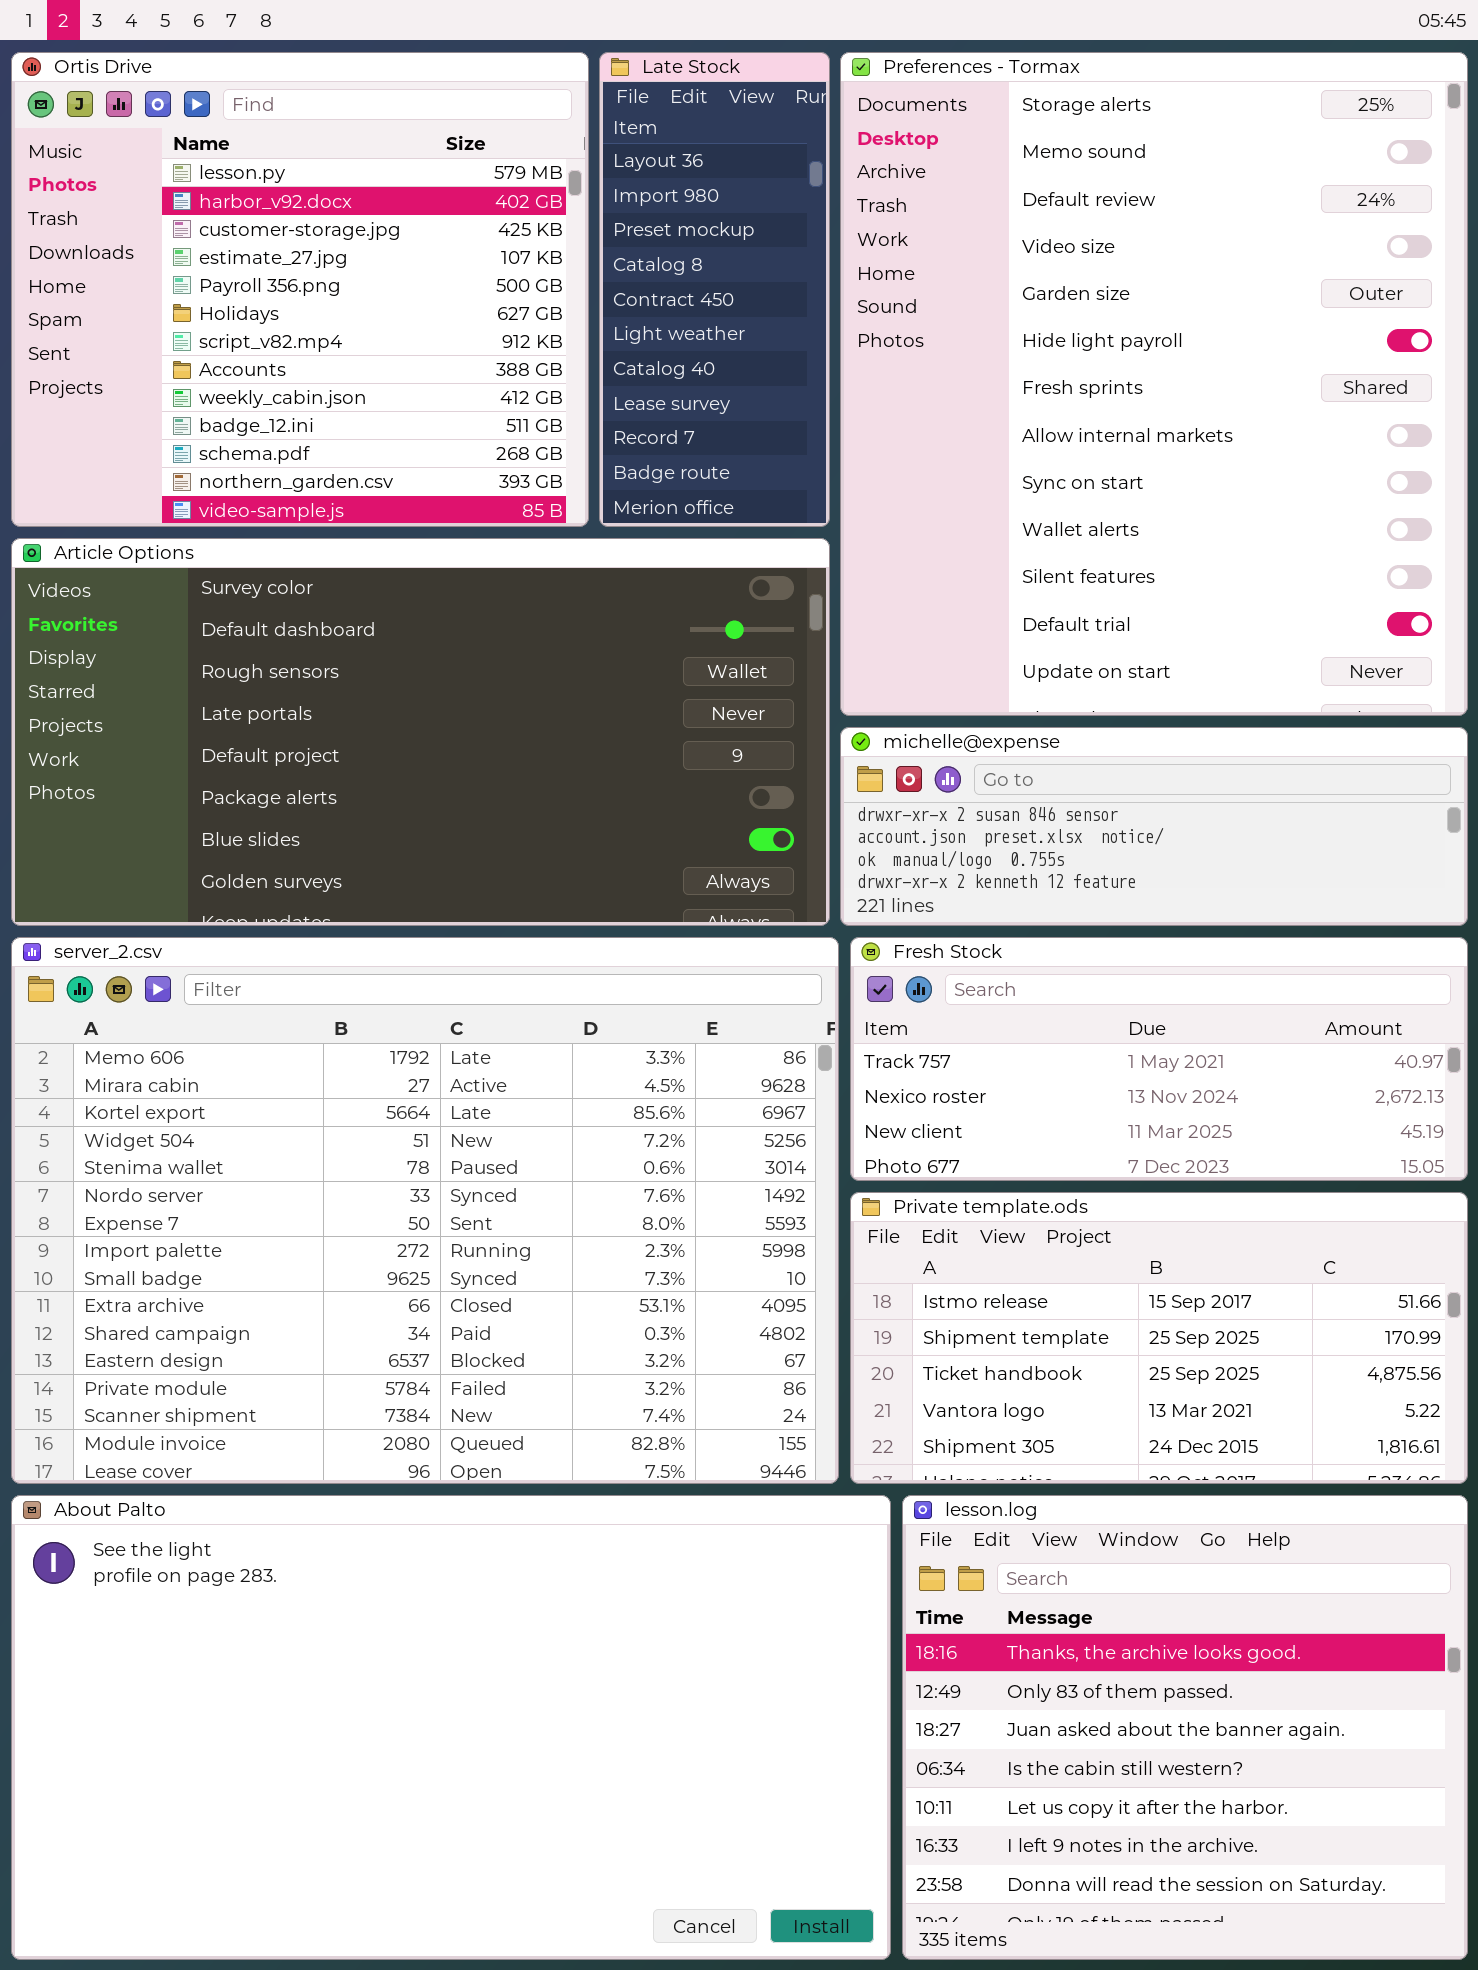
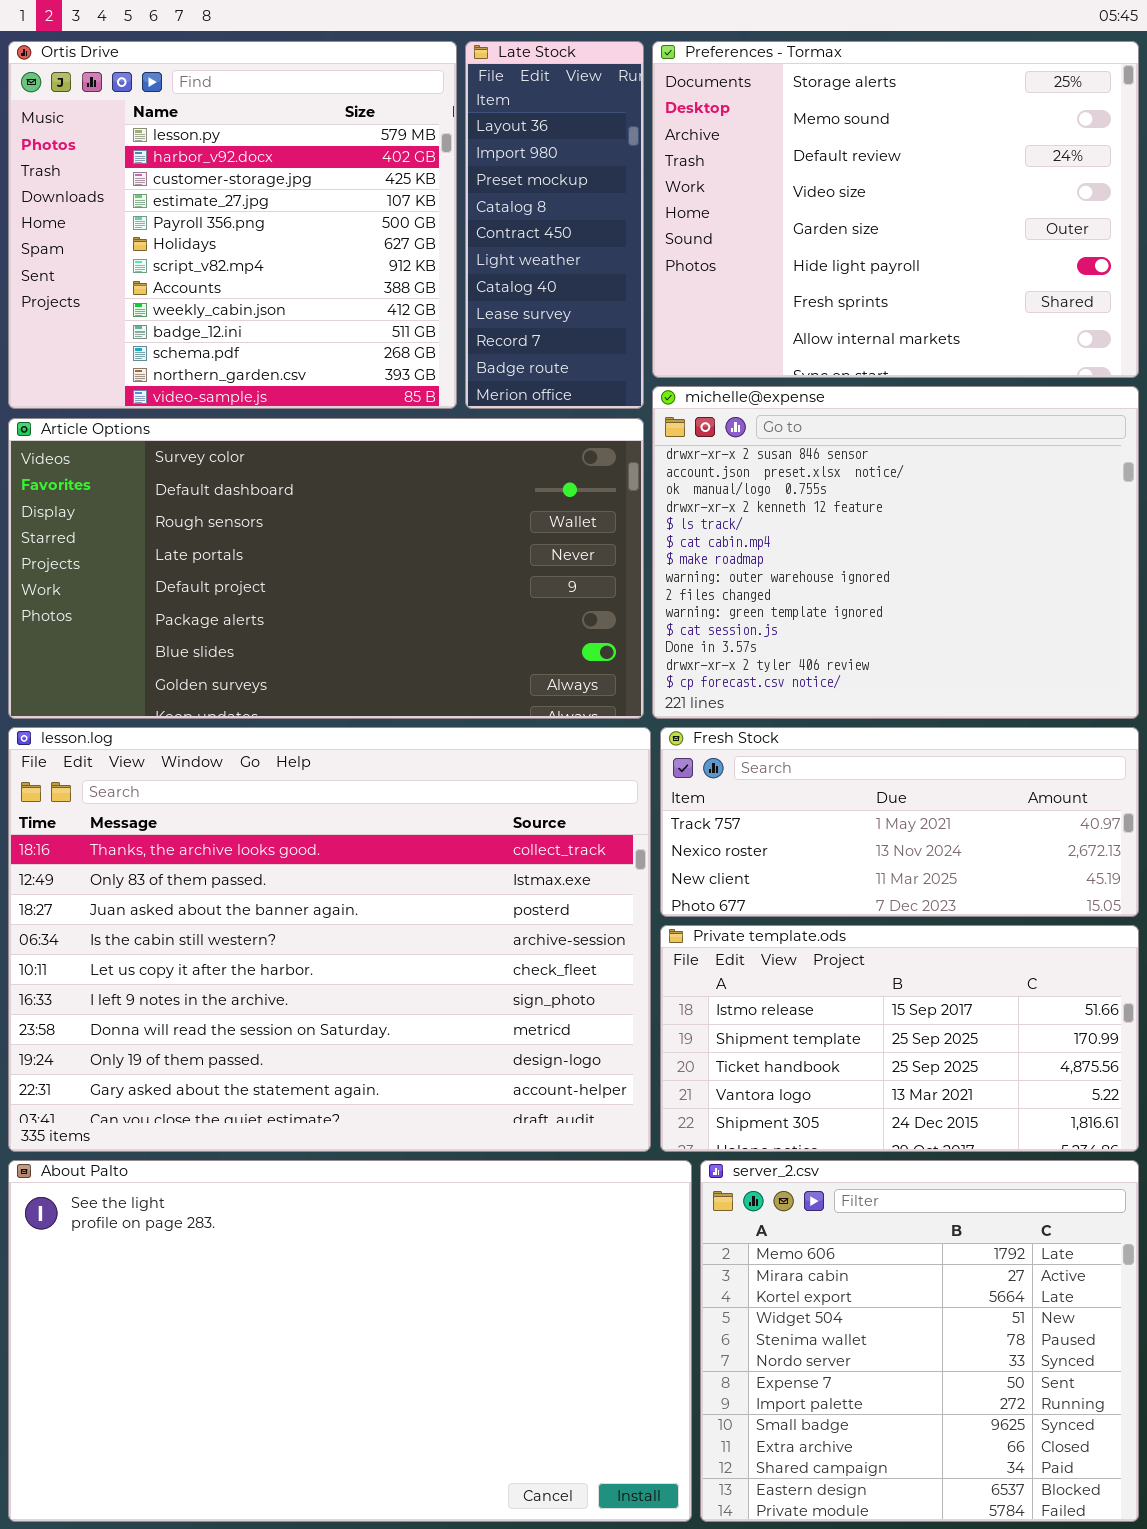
Preferences - Tormax: [840,52,1468,716] -> [652,41,1139,378], resized
michelle@expense: [840,727,1468,926] -> [652,386,1139,719], resized
server_2.csv: [11,937,839,1484] -> [700,1160,1139,1522], moved, resized
lesson.log: [902,1495,1468,1960] -> [8,727,651,1152], moved, resized

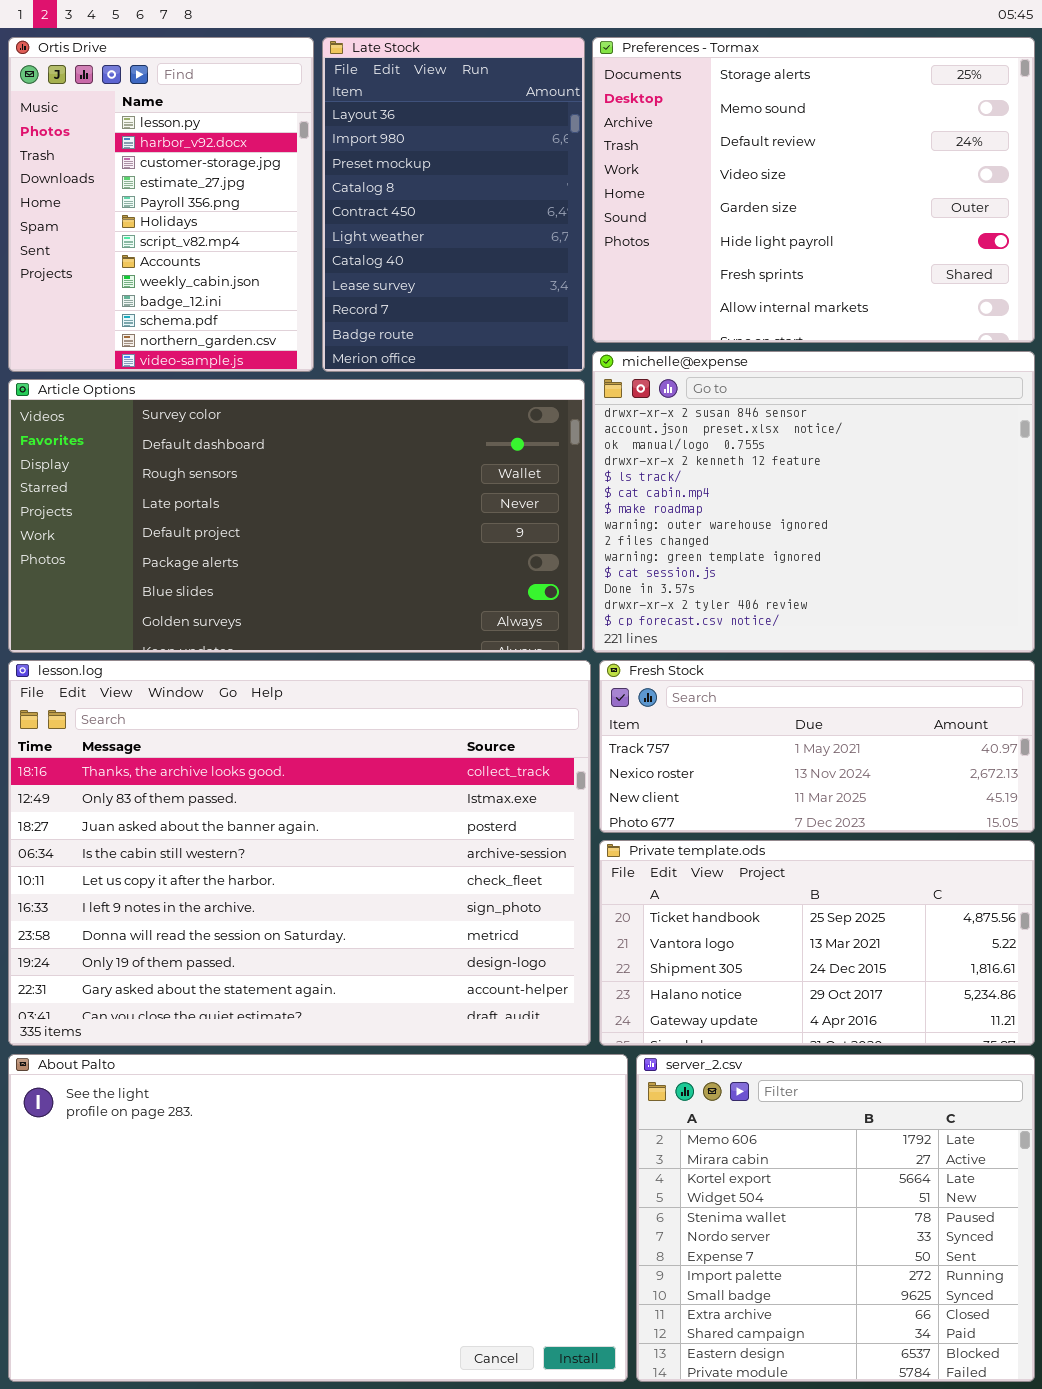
Ortis Drive: [8,41,457,409] -> [8,37,314,372], resized
Late Stock: [465,41,644,409] -> [322,37,585,372], resized
Private template.ods: [660,925,1139,1152] -> [599,840,1035,1046], scrolled down 2 rows

